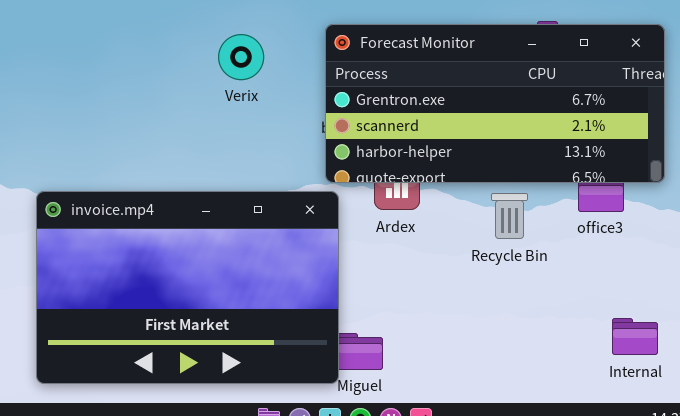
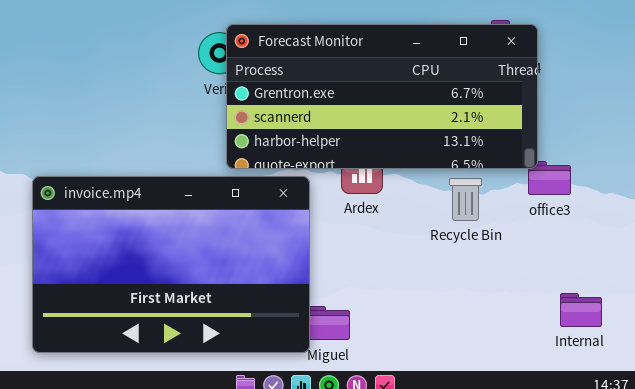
Forecast Monitor: [325,24,665,183] -> [226,24,538,169], moved

